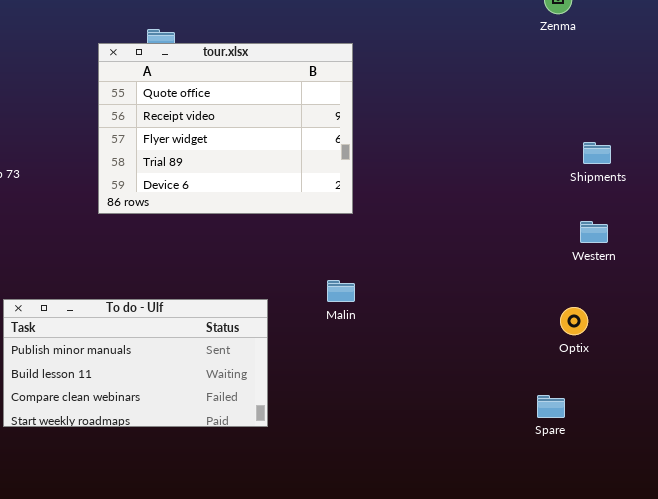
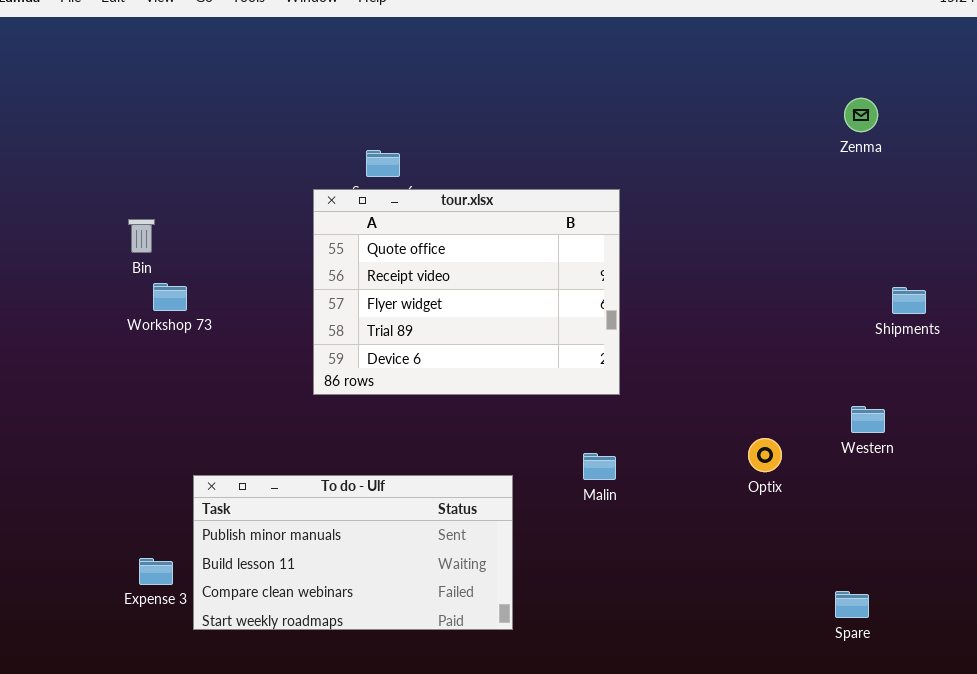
tour.xlsx: [98,43,353,214] -> [313,189,620,395], moved
Western: [580,221,608,243] -> [851,406,885,433], moved
Optix: [560,307,588,335] -> [748,438,782,472], moved

